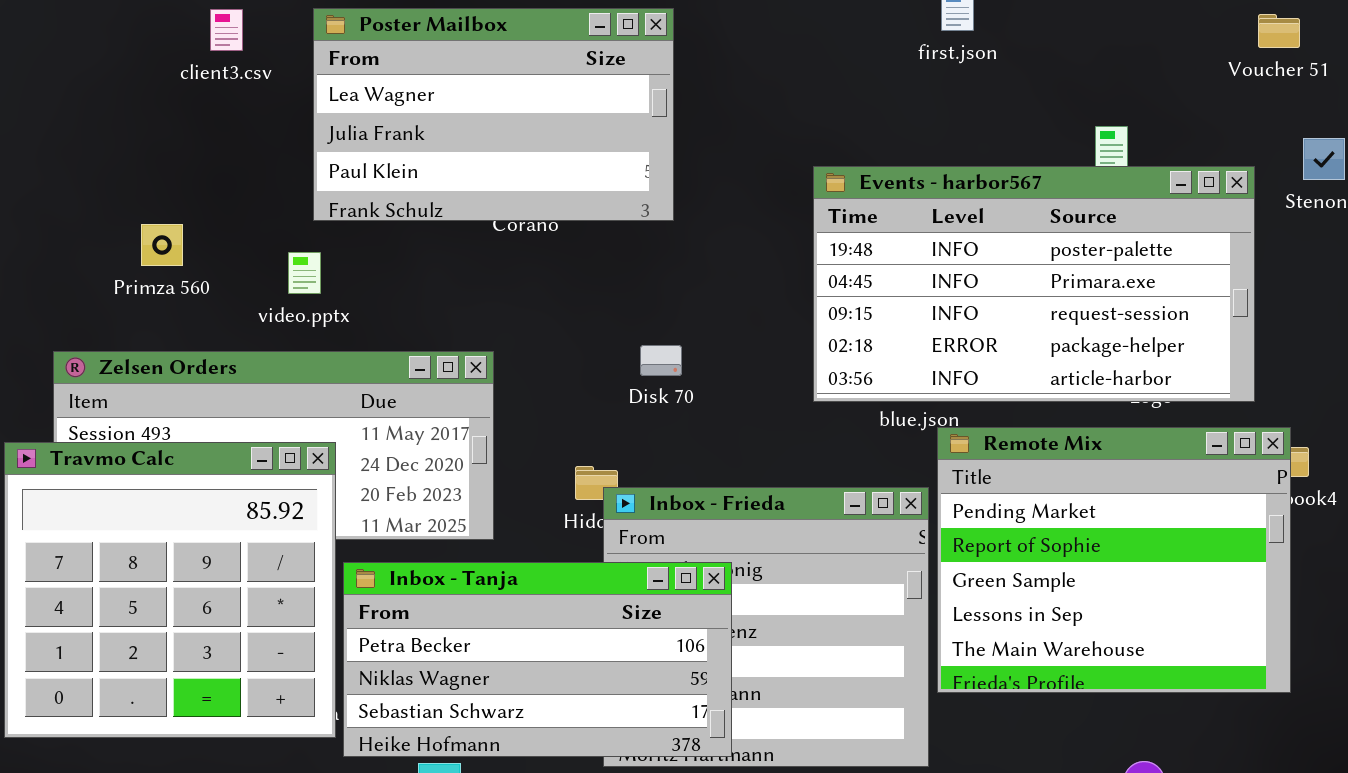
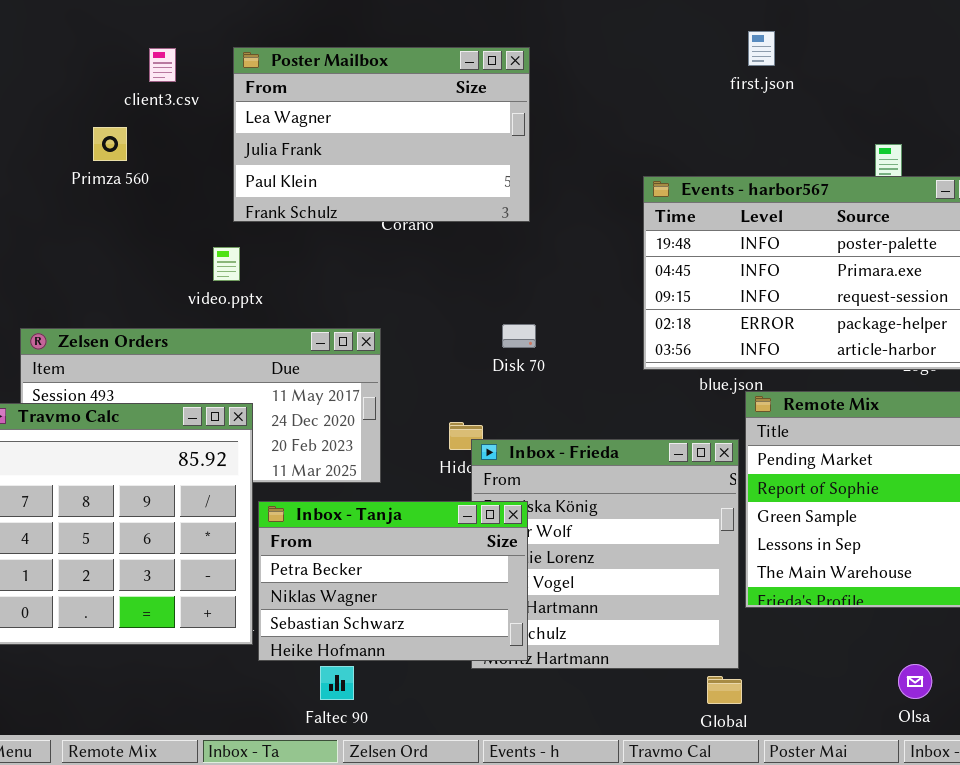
Primza 560: [141,224,183,266] -> [93,127,127,161], moved
Inbox - Tanja: [343,562,732,757] -> [258,501,528,661], resized

